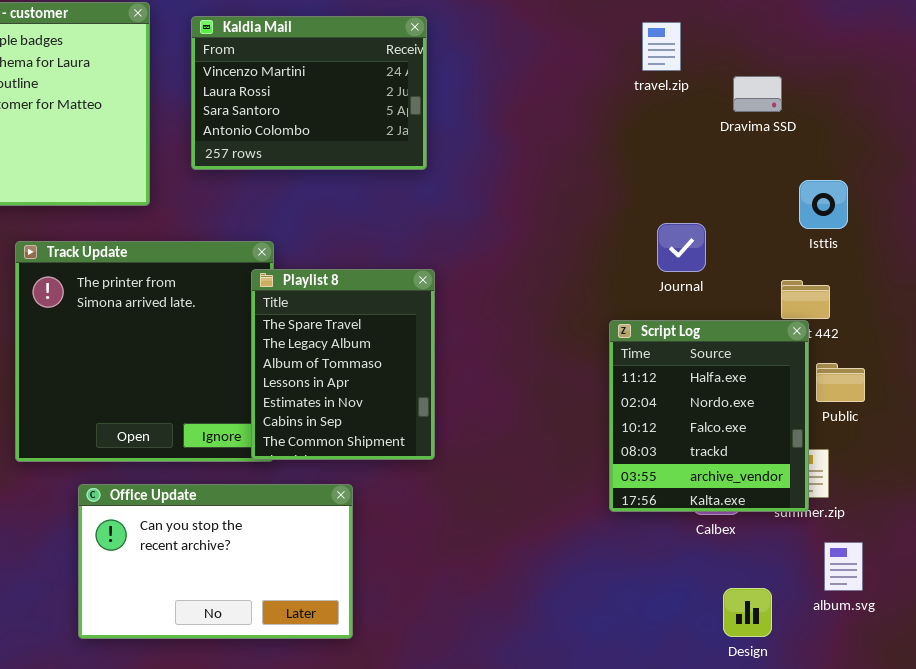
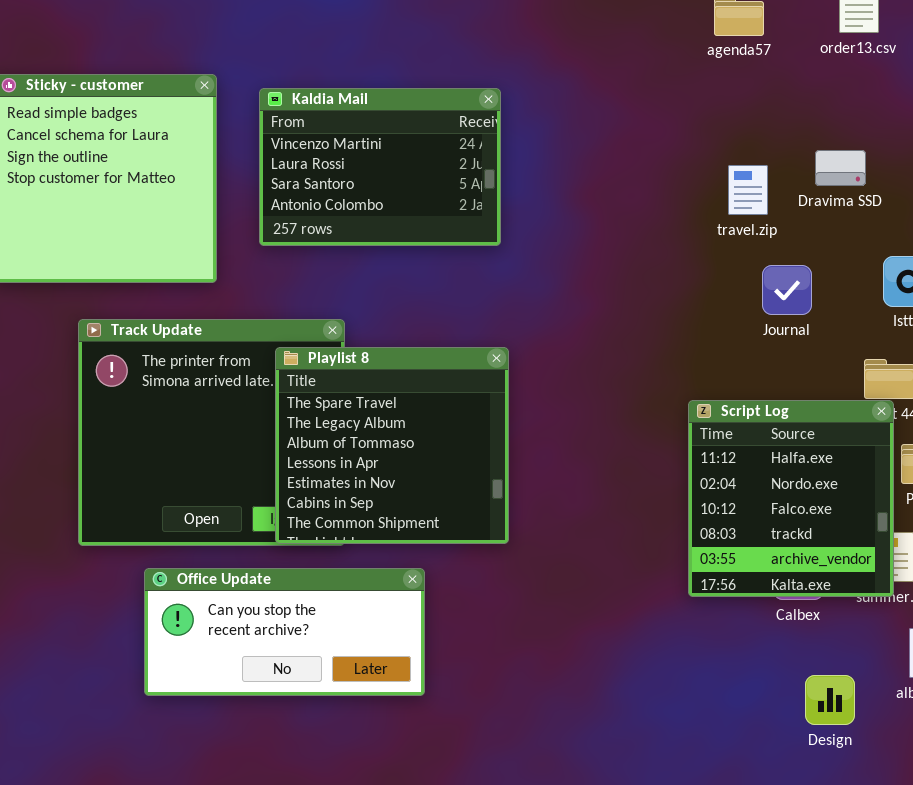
travel.zip: [642,22,681,71] -> [728,165,768,215], moved
Journal: [657,223,706,272] -> [762,265,812,315], moved
Playlist 8: [251,269,435,460] -> [275,347,509,544], resized
Office Update: [78,484,353,639] -> [144,568,425,696], resized

